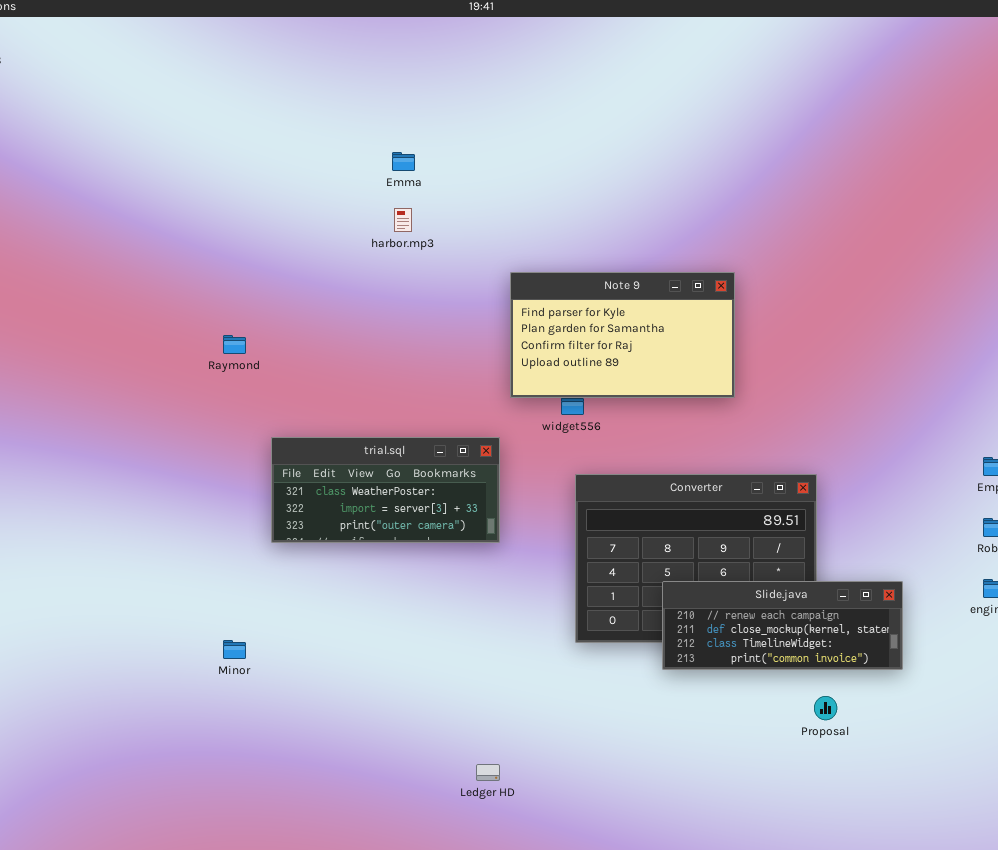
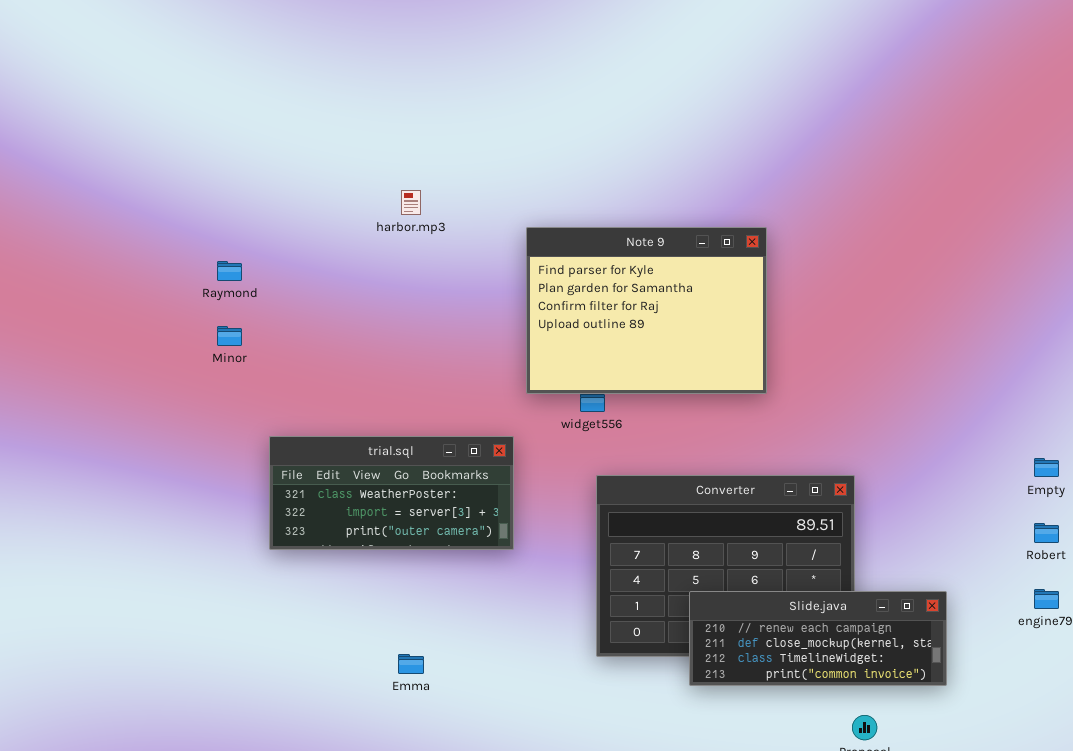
Emma: [392,152,415,171] -> [398,654,424,674], moved
Note 9: [510,272,735,398] -> [526,227,767,394], resized
Raymond: [223,335,246,354] -> [217,261,242,281], moved
Minor: [223,640,246,659] -> [217,326,242,346], moved

